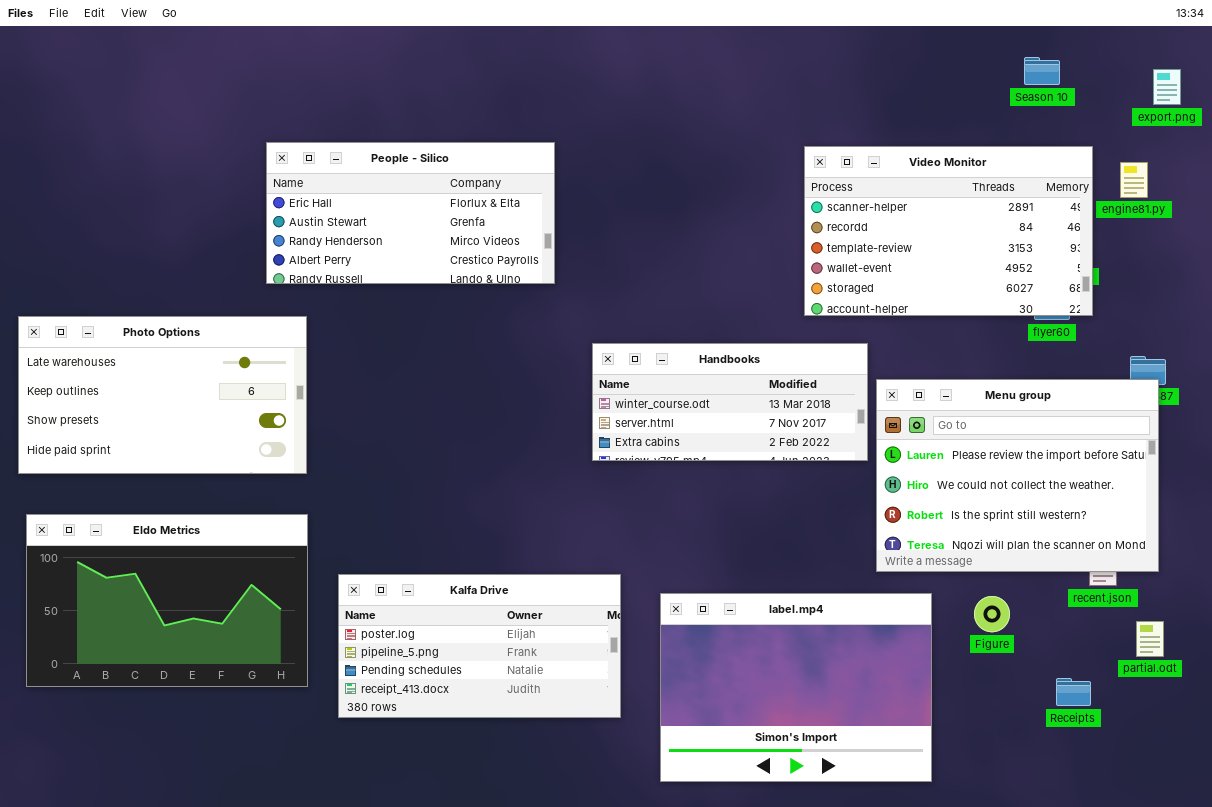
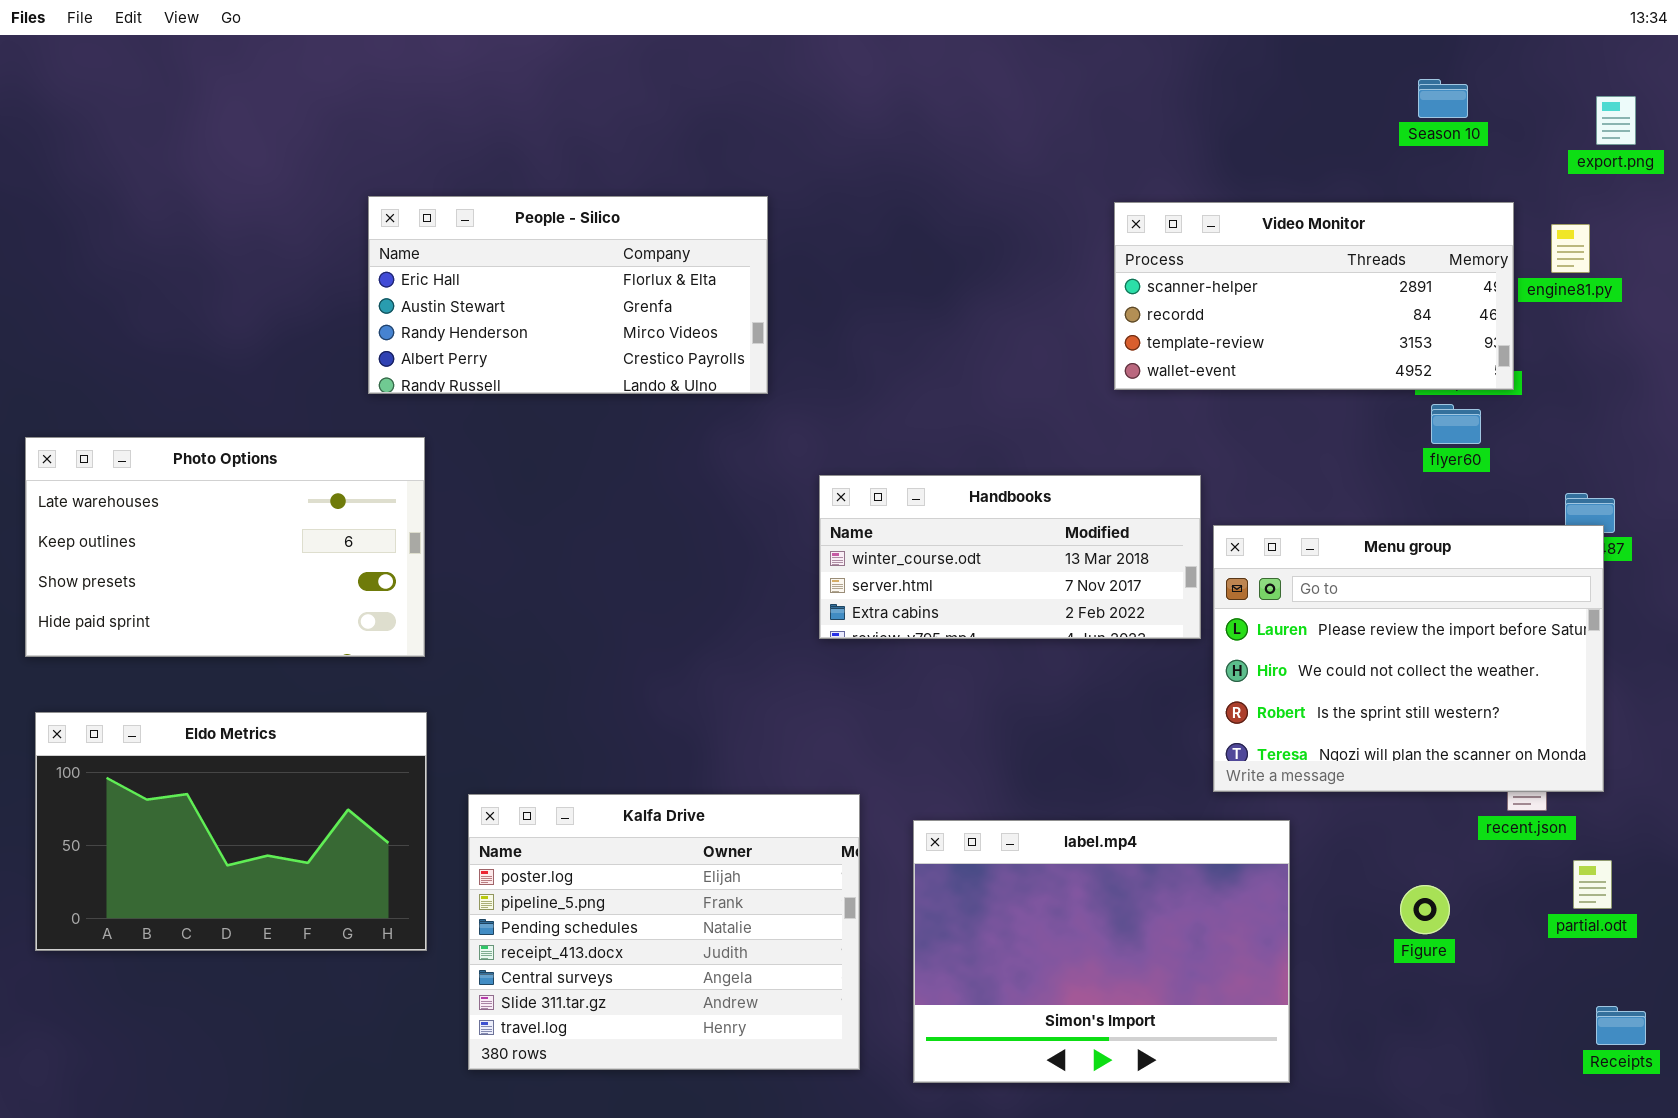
Video Monitor: [804,146,1093,316] -> [1114,202,1514,390], resized
Kalfa Drive: [338,574,621,718] -> [468,794,860,1070], resized
Figure: [974,596,1010,632] -> [1400,885,1450,934], moved
Receipts: [1056,678,1091,706] -> [1596,1006,1646,1045], moved

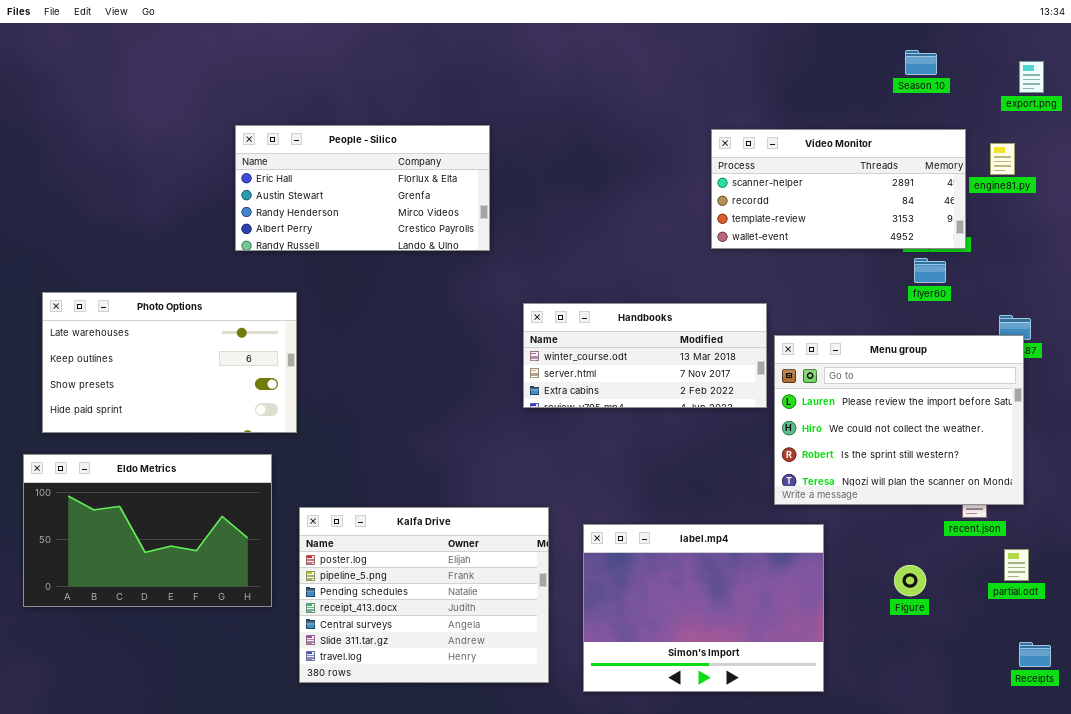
Photo Options: [25,437,425,657] -> [42,292,297,433], moved

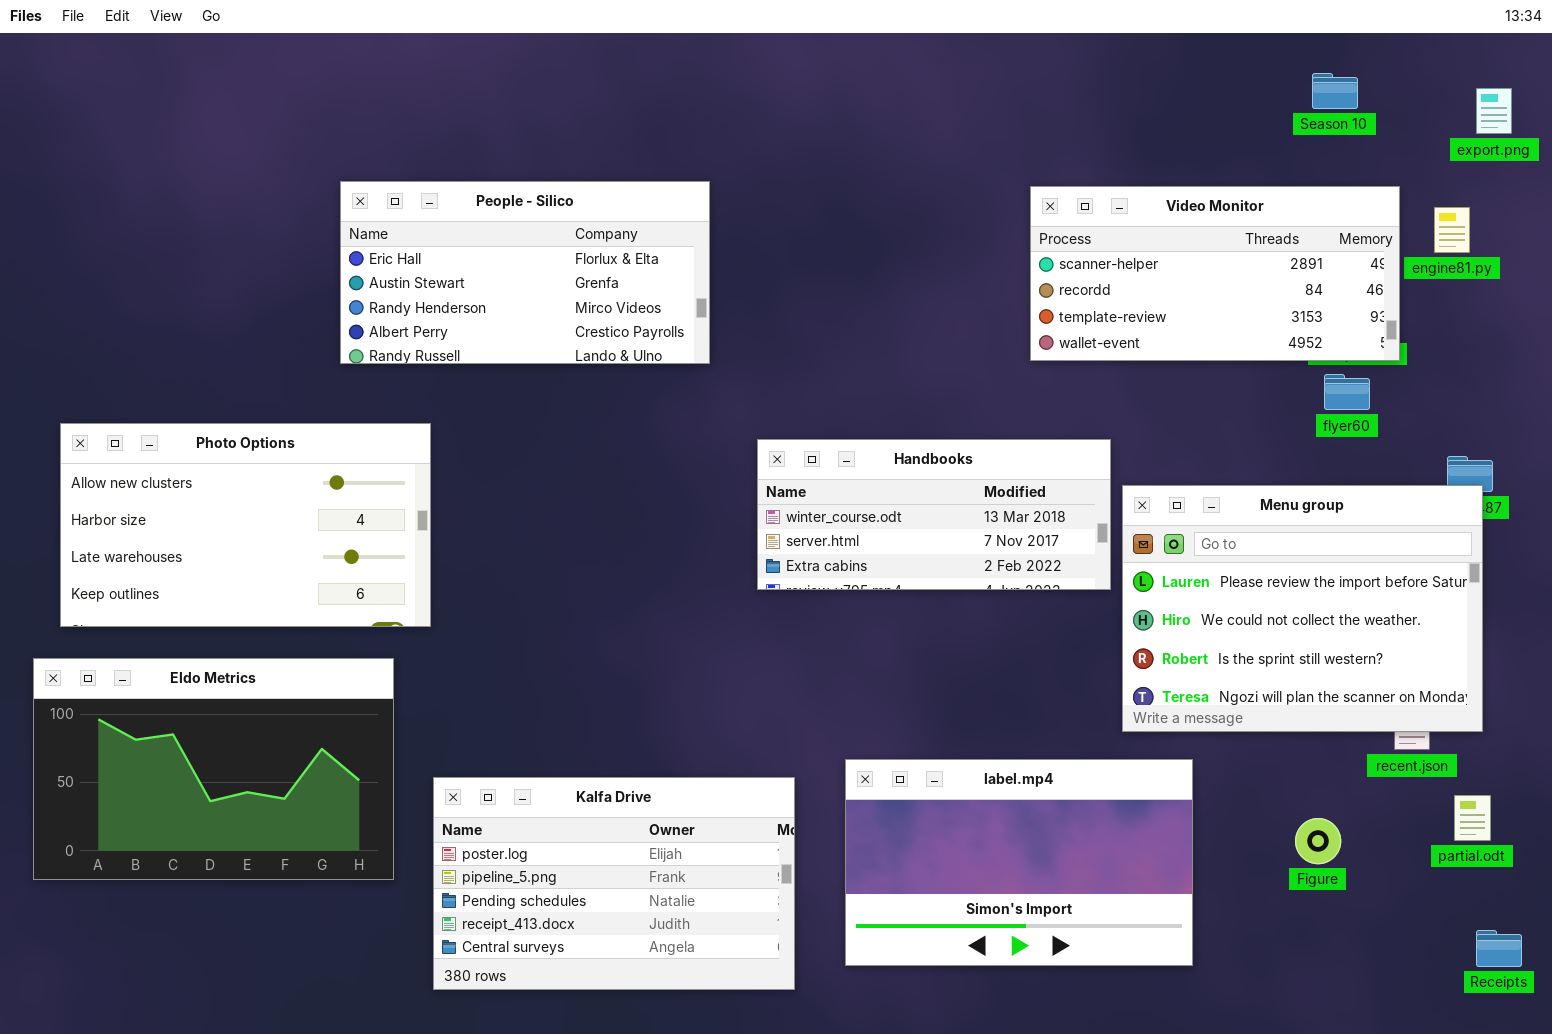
Photo Options: [42,292,297,433] -> [60,423,431,627], scrolled up 2 rows
Kalfa Drive: [299,507,549,683] -> [433,777,795,990], resized
label.mp4: [583,524,824,692] -> [845,759,1193,966], resized

